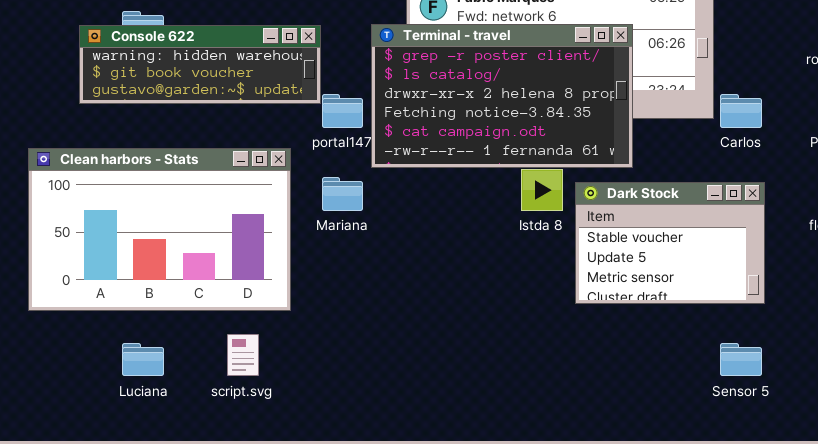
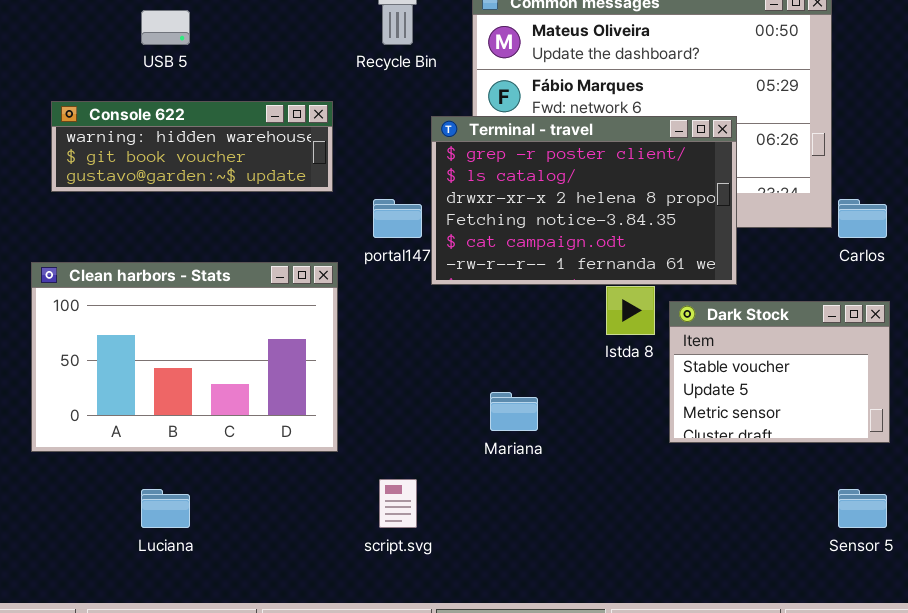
Console 622: [79,25,321,104] -> [51,101,333,192], moved
Mariana: [322,177,363,211] -> [490,392,538,431], moved
script.svg: [227,334,259,376] -> [379,479,417,528], moved

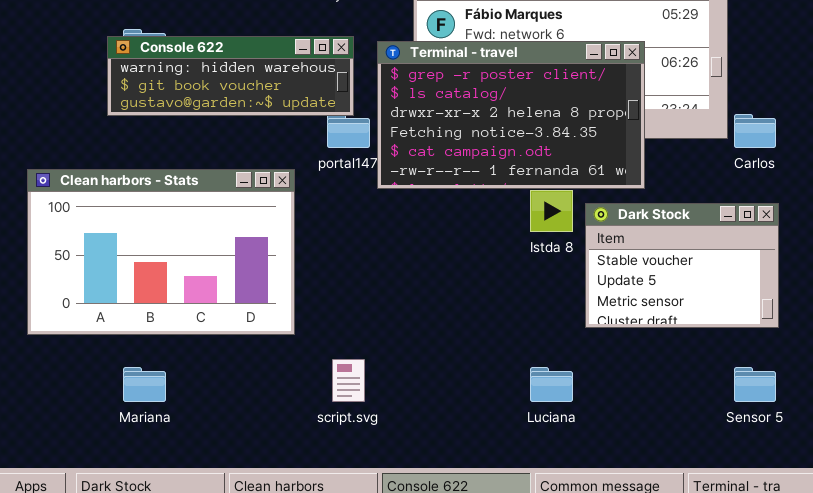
Console 622: [51,101,333,192] -> [107,36,354,116], moved
Mariana: [490,392,538,431] -> [123,367,166,402], moved
Luciana: [141,489,190,528] -> [530,367,573,402], moved

